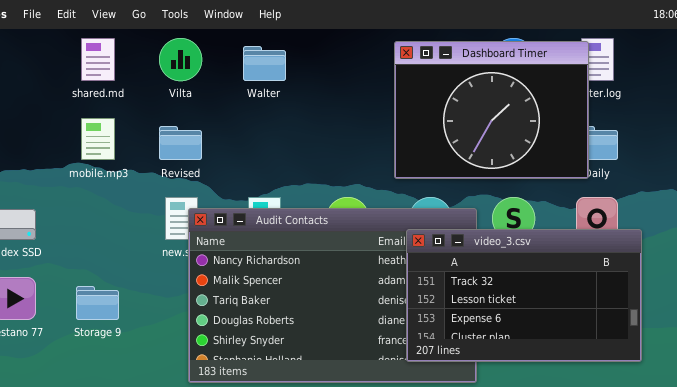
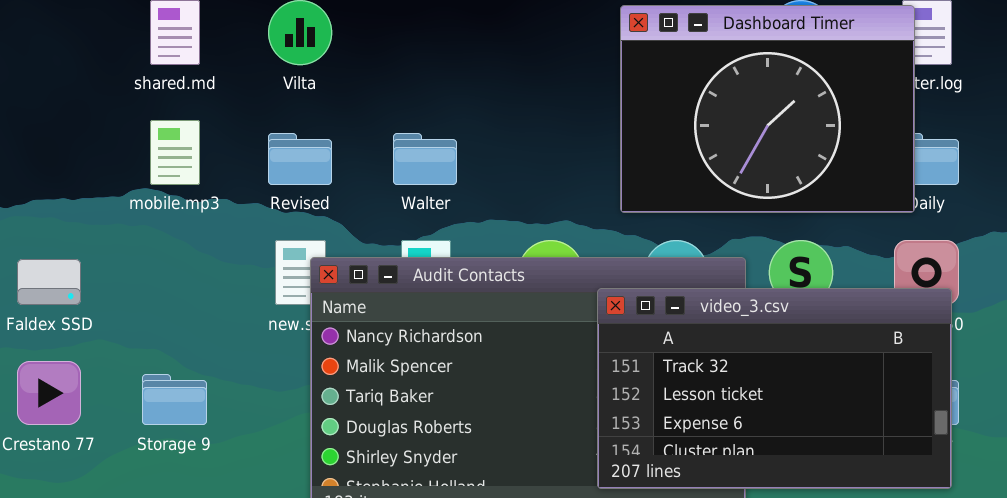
Walter: [243,46,286,81] -> [393,133,457,185], moved
video_3.csv: [406,229,642,362] -> [597,288,952,489], moved

